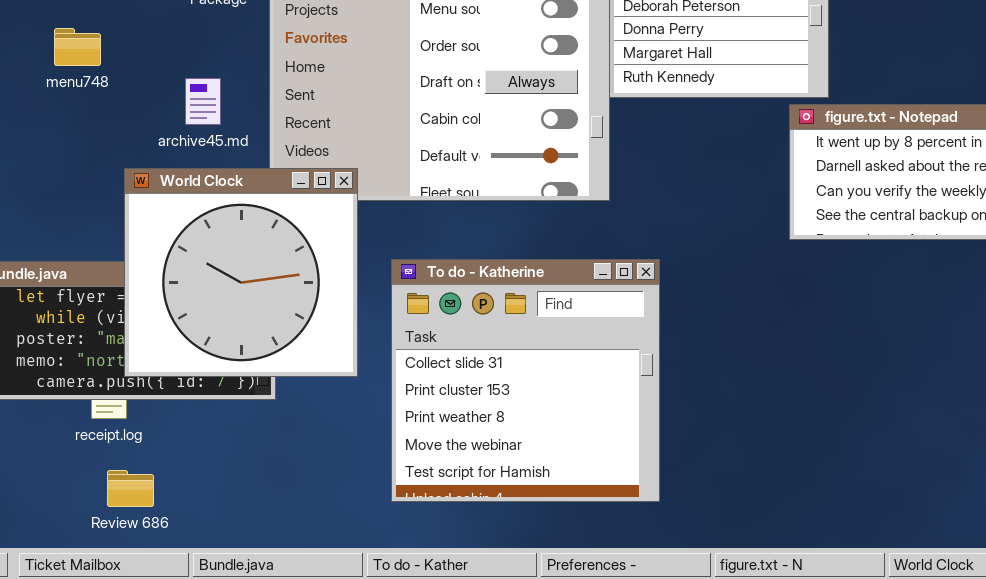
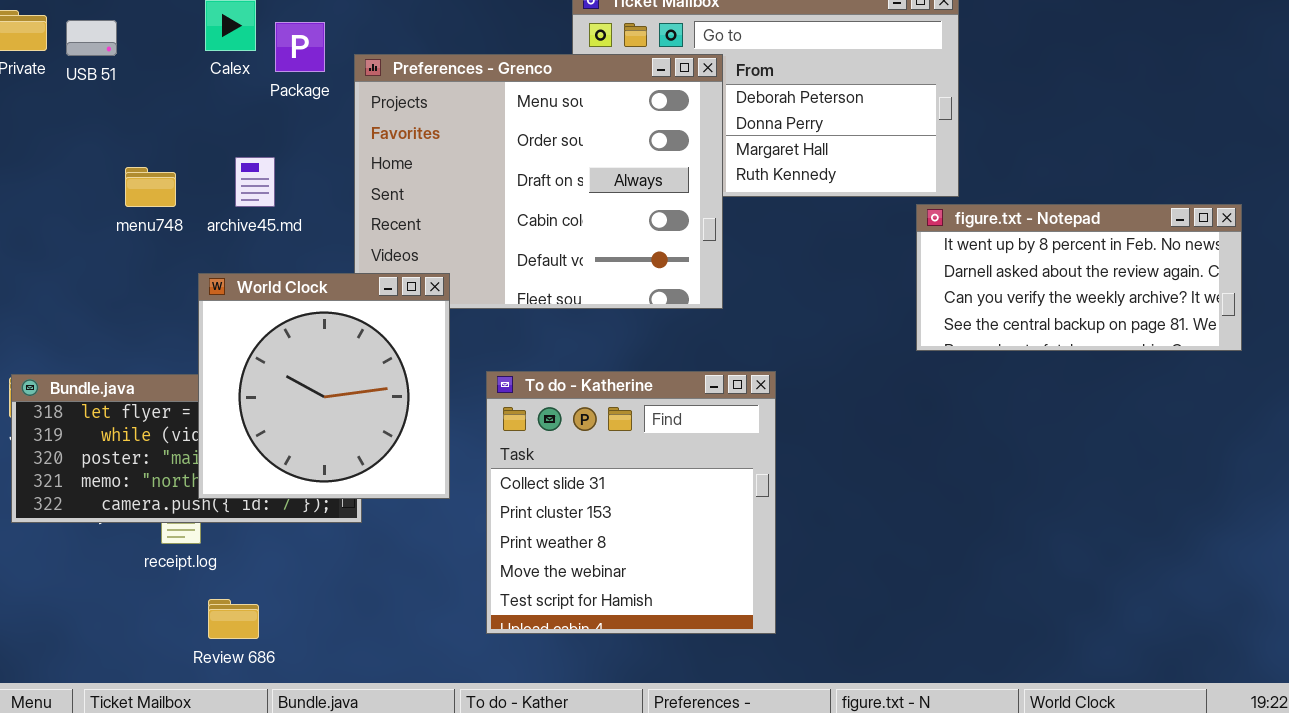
menu748: [54,28,101,66] -> [125,167,176,207], moved
archive45.md: [185,78,221,125] -> [235,157,275,207], moved
Review 686: [107,470,154,507] -> [208,599,259,639], moved

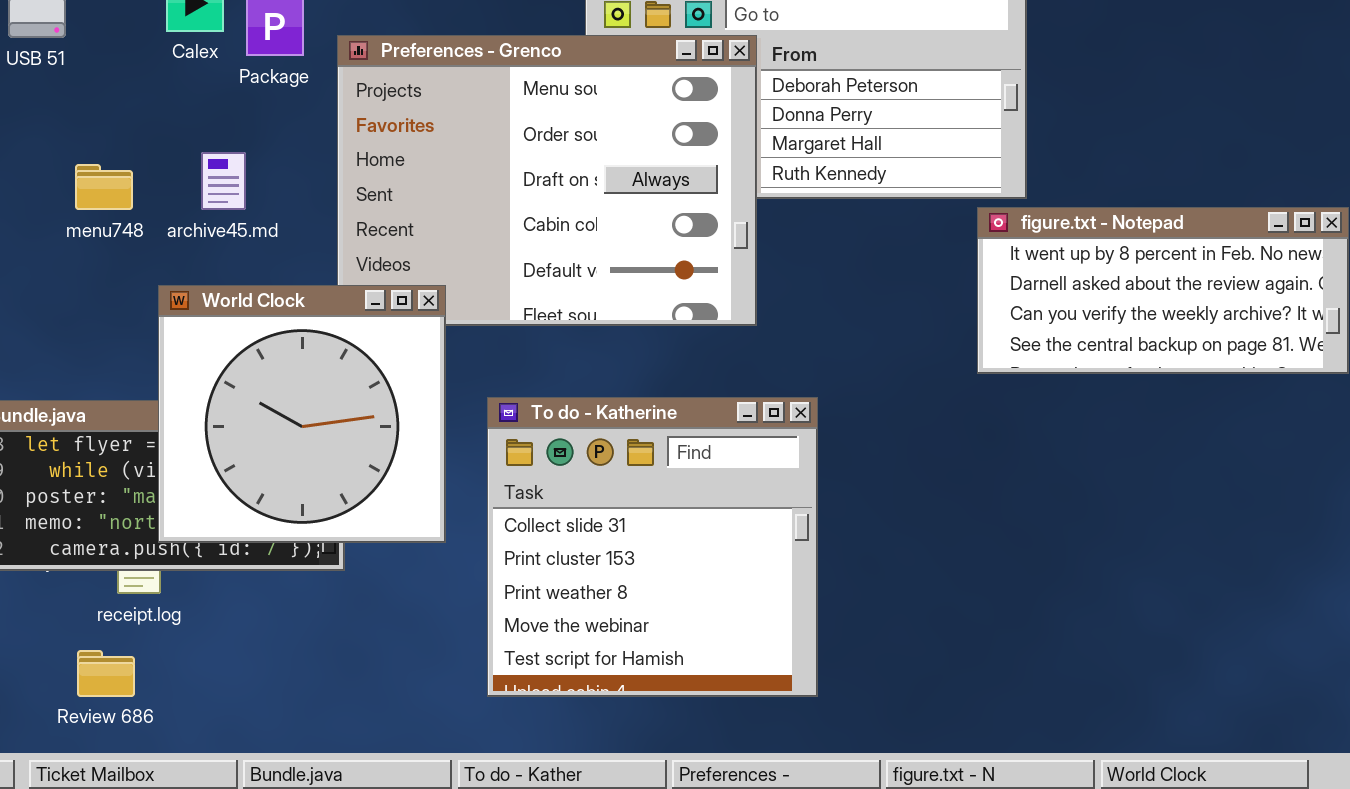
Review 686: [208,599,259,639] -> [77,650,135,697], moved

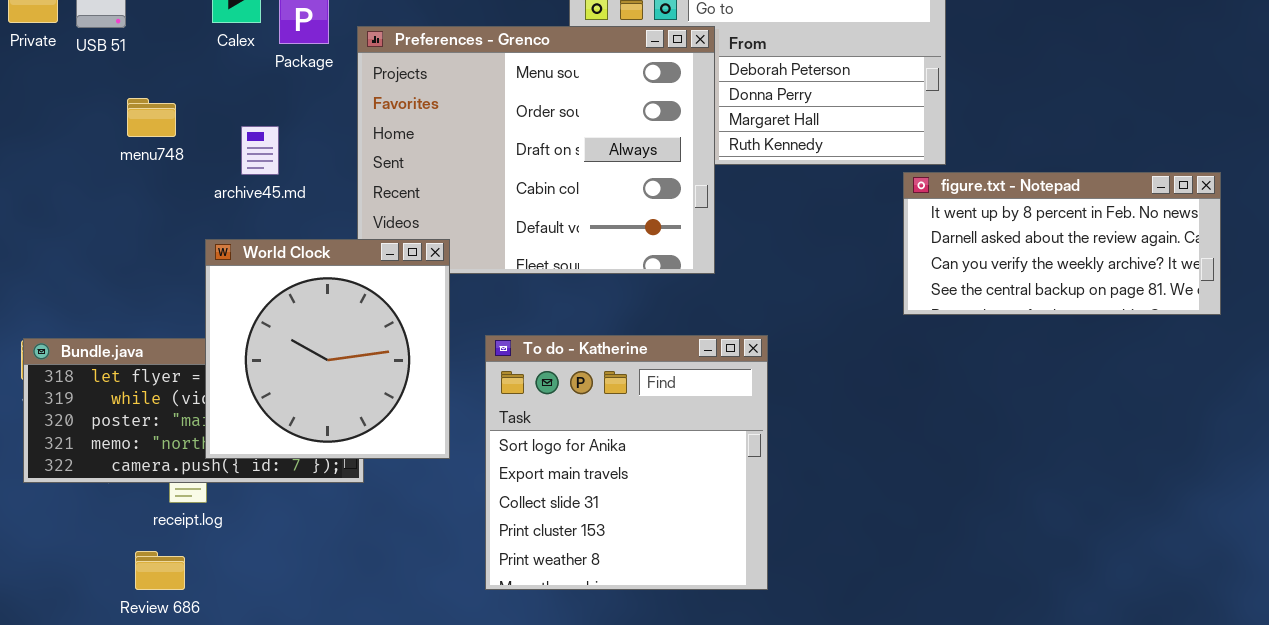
menu748: [75,164,133,210] -> [127,98,176,137], moved
To do - Katherine: [487,397,818,697] -> [485,335,768,590], scrolled up 2 rows

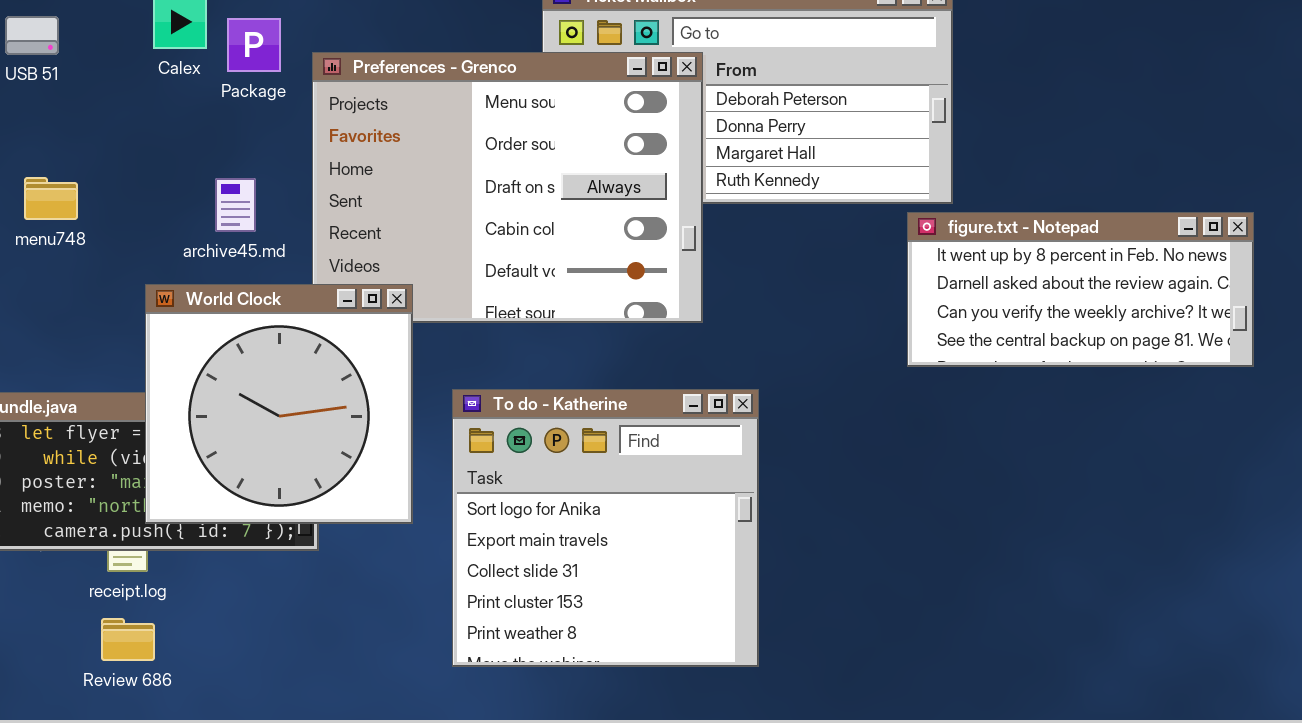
menu748: [127,98,176,137] -> [24,177,78,220], moved
archive45.md: [241,126,279,175] -> [215,178,256,232], moved
Review 686: [135,551,185,590] -> [101,618,155,661], moved

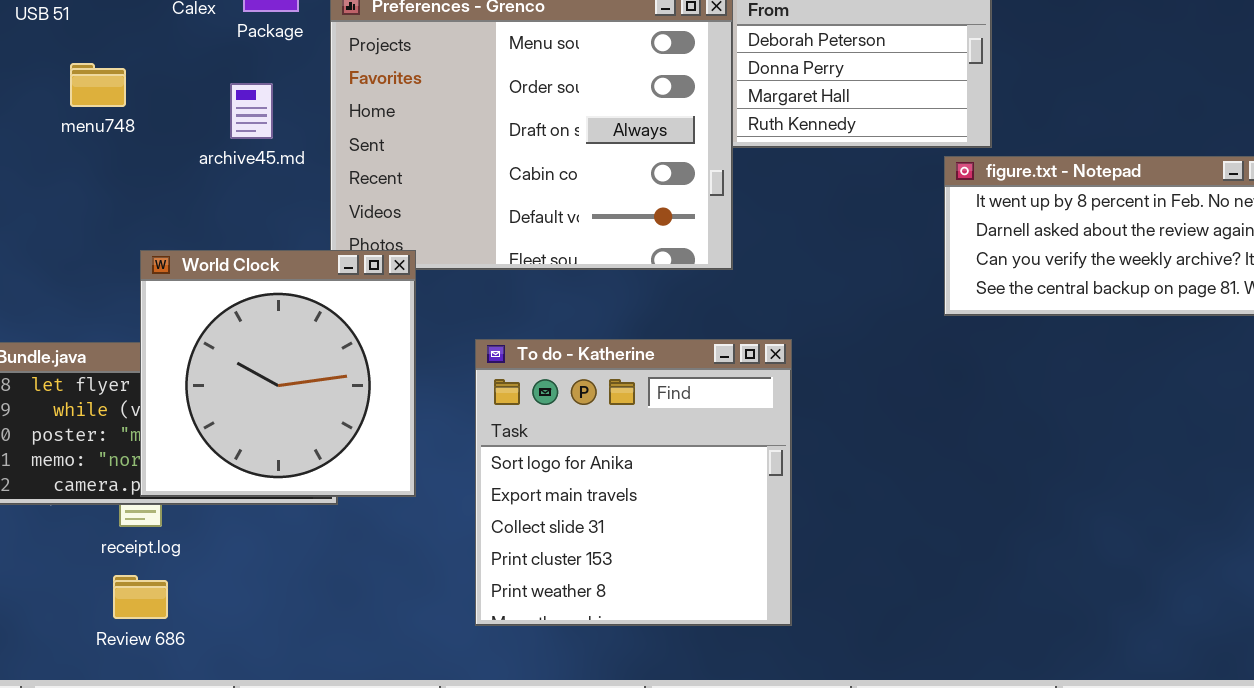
menu748: [24,177,78,220] -> [70,63,126,107], moved
archive45.md: [215,178,256,232] -> [230,83,273,139], moved
World Clock: [145,284,413,524] -> [140,250,416,497], moved

